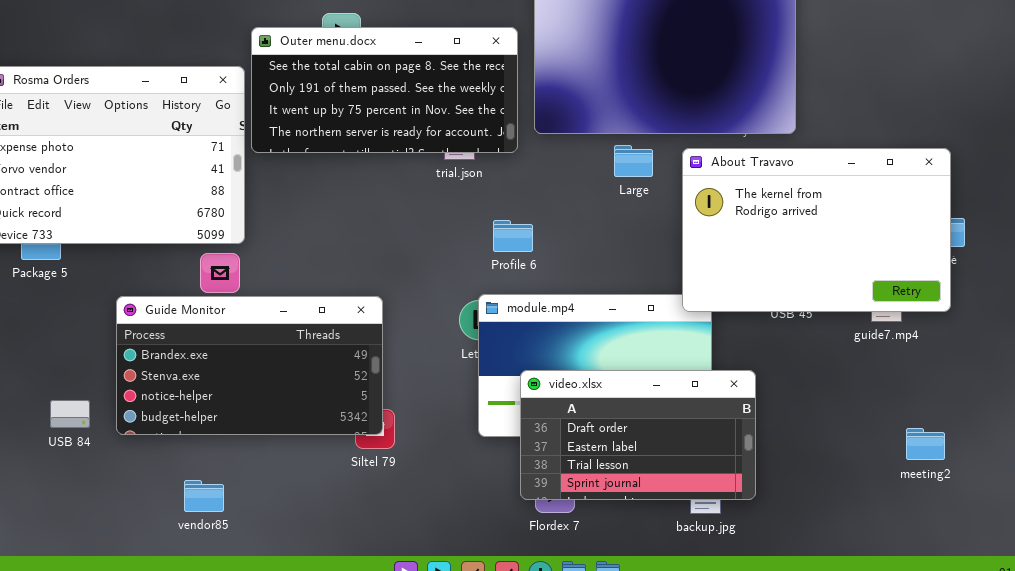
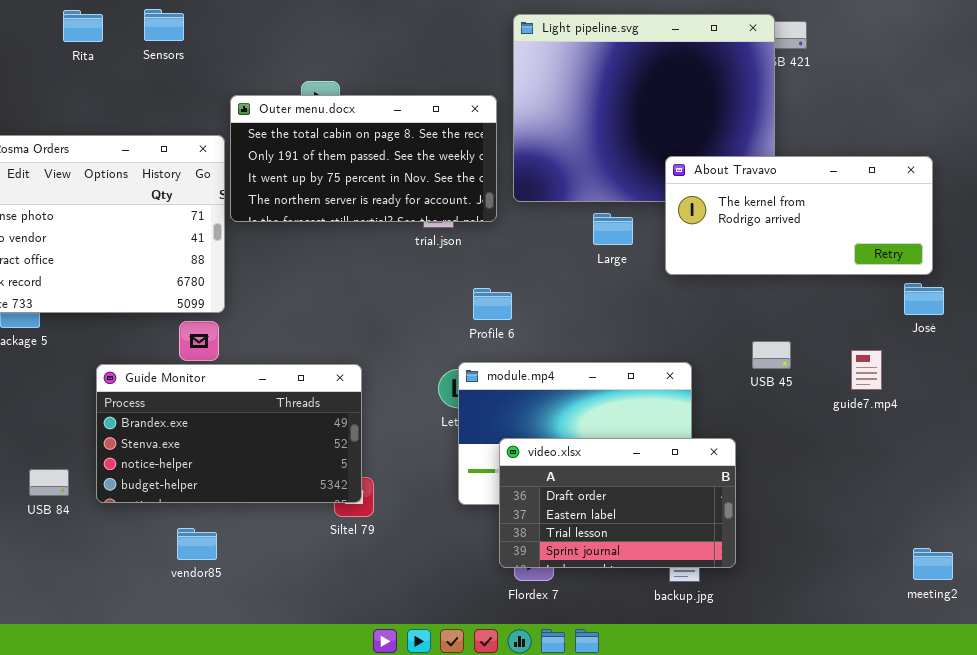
About Travavo: [682,148,951,312] -> [665,156,933,275], moved, resized
meeting2: [906,428,945,460] -> [913,548,953,580], moved
vendor85: [184,480,224,512] -> [177,528,217,560], moved

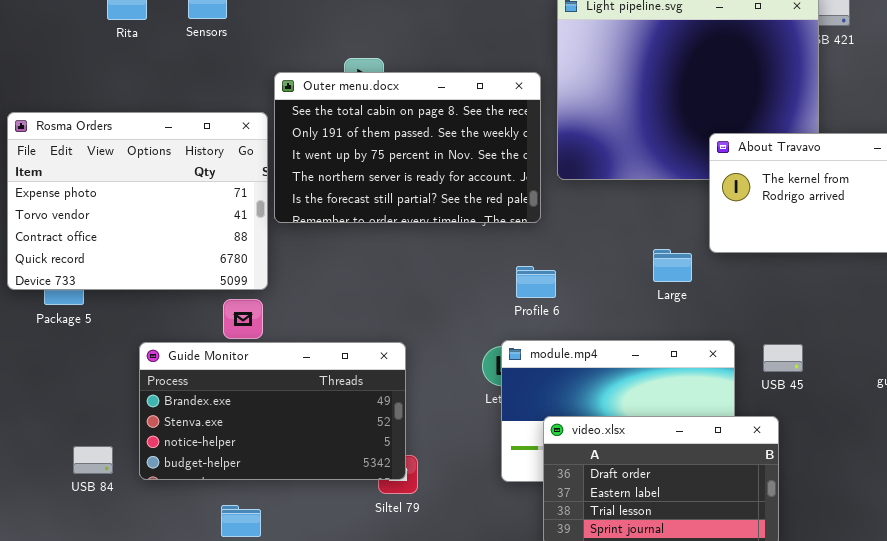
Outer menu.docx: [230,95,497,222] -> [274,72,541,223], resized
Large: [593,213,633,245] -> [653,249,692,282], moved
USB 45: [752,341,791,369] -> [763,344,803,372], moved

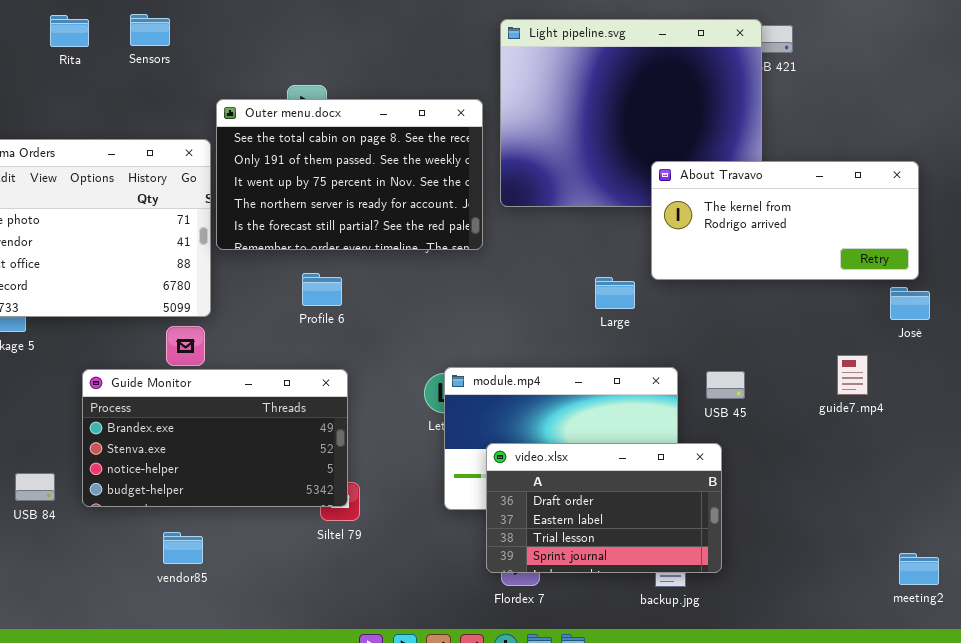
Profile 6: [516,266,556,298] -> [302,273,342,306], moved

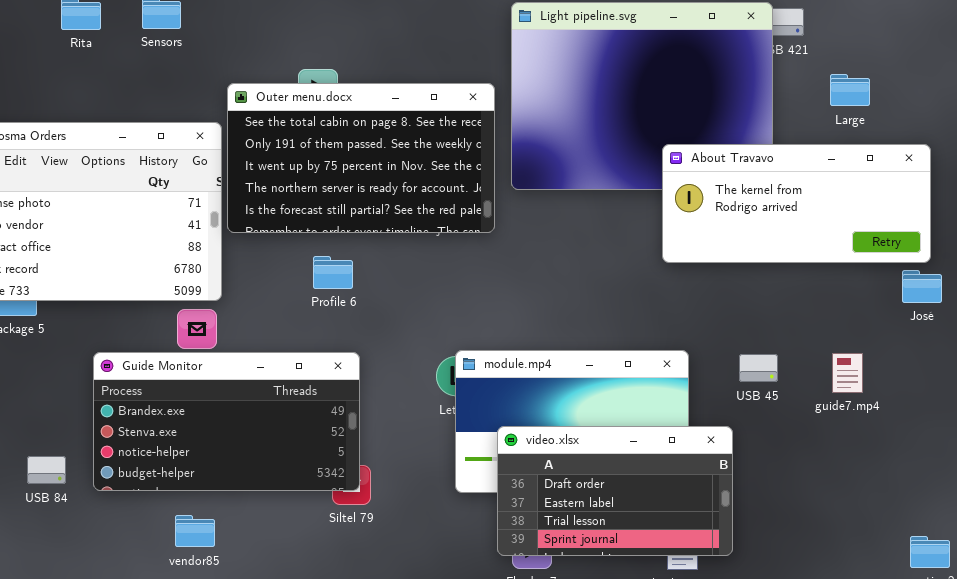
Large: [595,277,635,309] -> [830,74,870,106], moved
guide7.mp4: [837,355,868,395] -> [832,353,863,393], moved
USB 45: [706,371,745,399] -> [739,354,778,382], moved

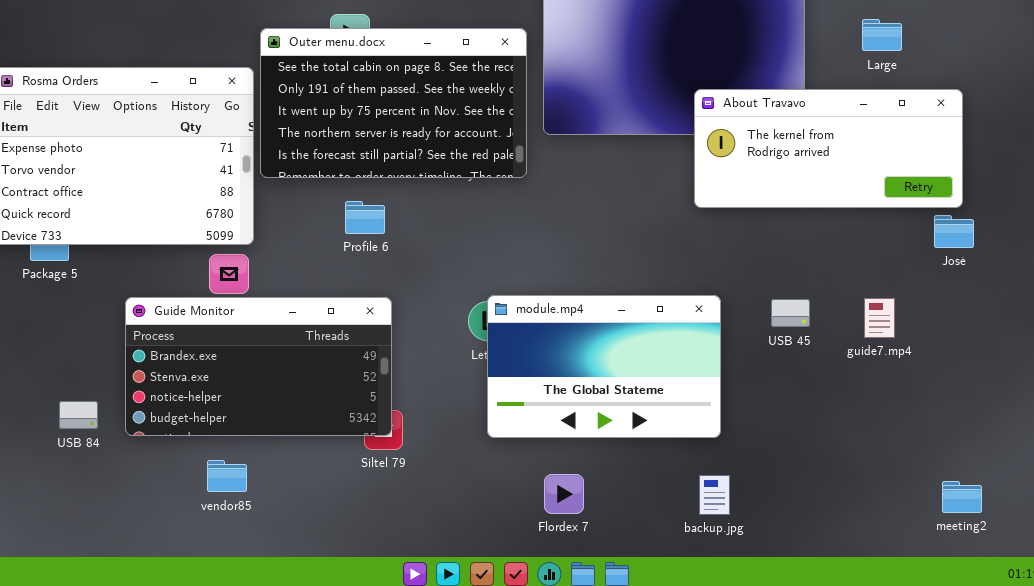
video.xlsx: [497,426,733,556] -> none, closed

